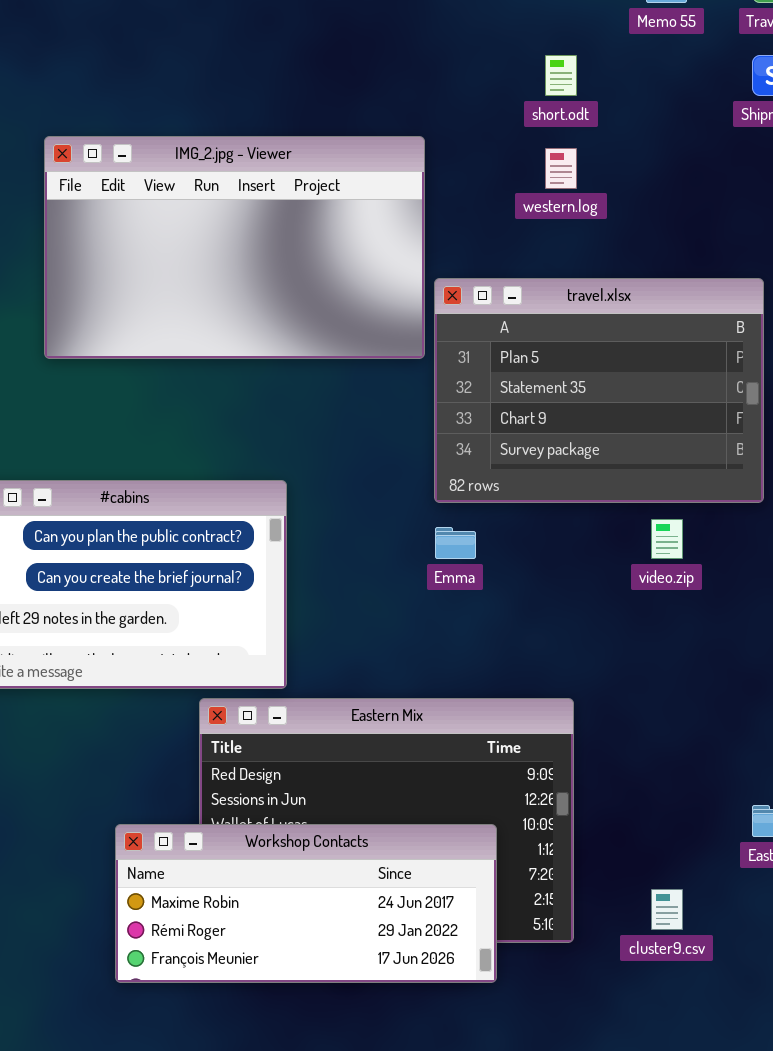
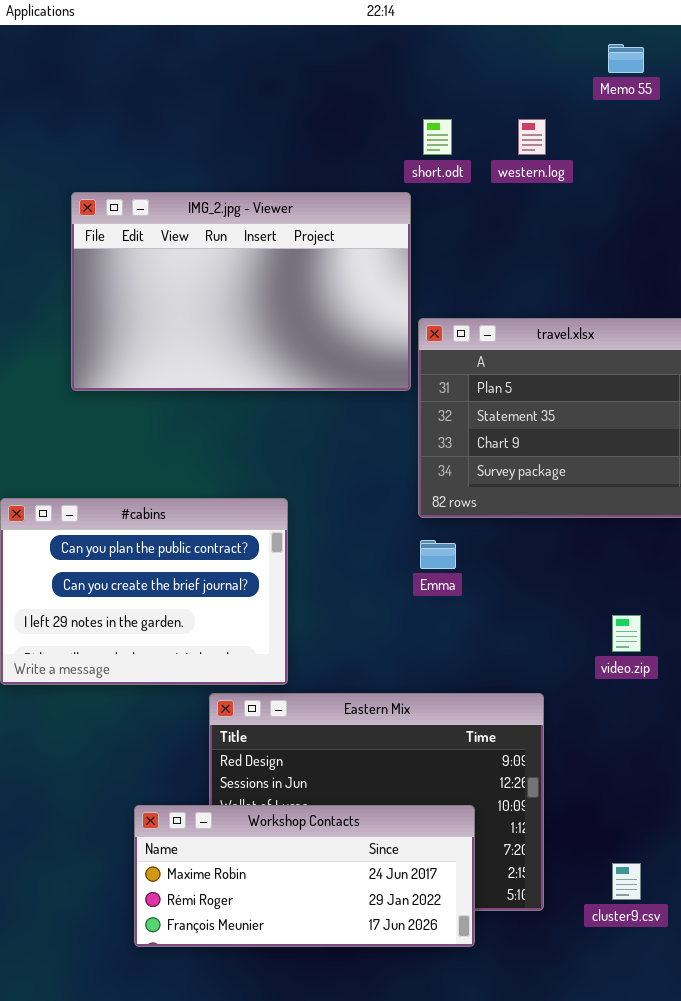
short.odt: [545,55,577,96] -> [423,119,452,155], moved
western.log: [545,148,577,189] -> [518,119,546,155], moved
video.zip: [651,519,683,559] -> [612,615,641,652], moved

